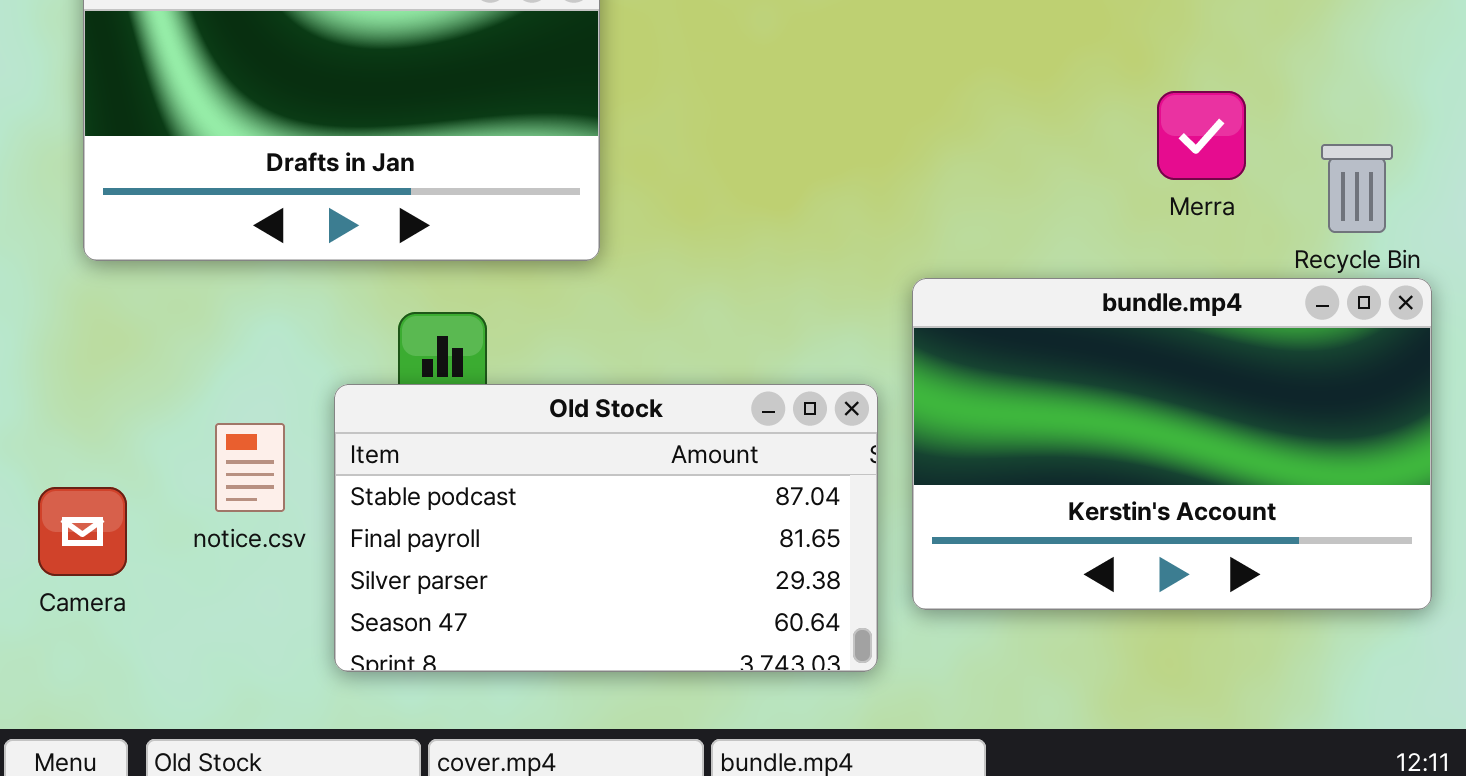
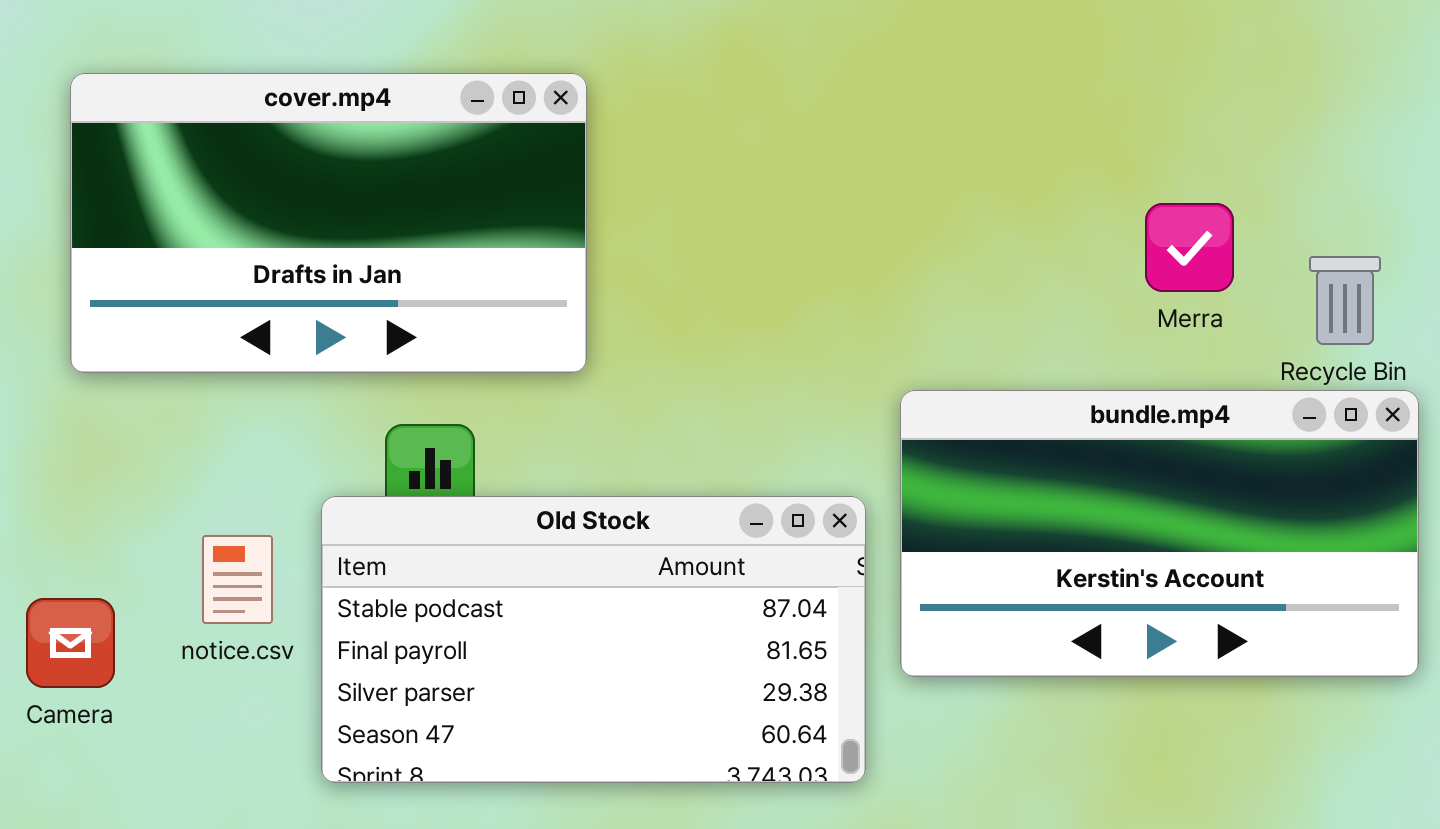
bundle.mp4: [912,278,1432,610] -> [900,390,1419,677], resized

